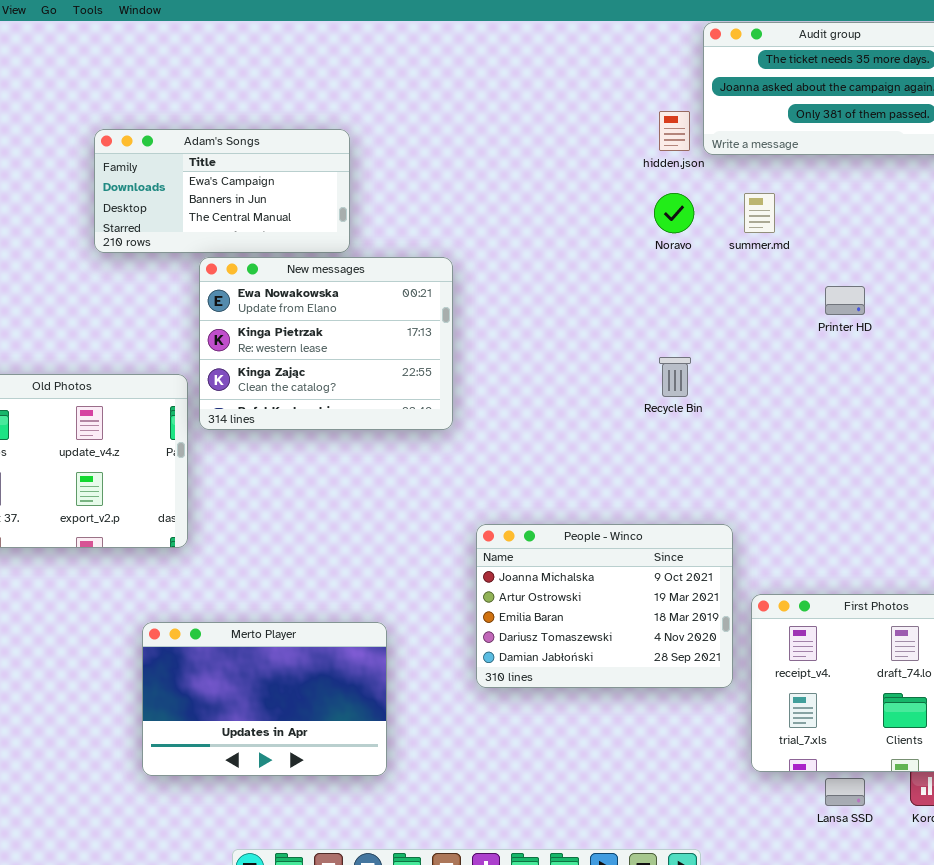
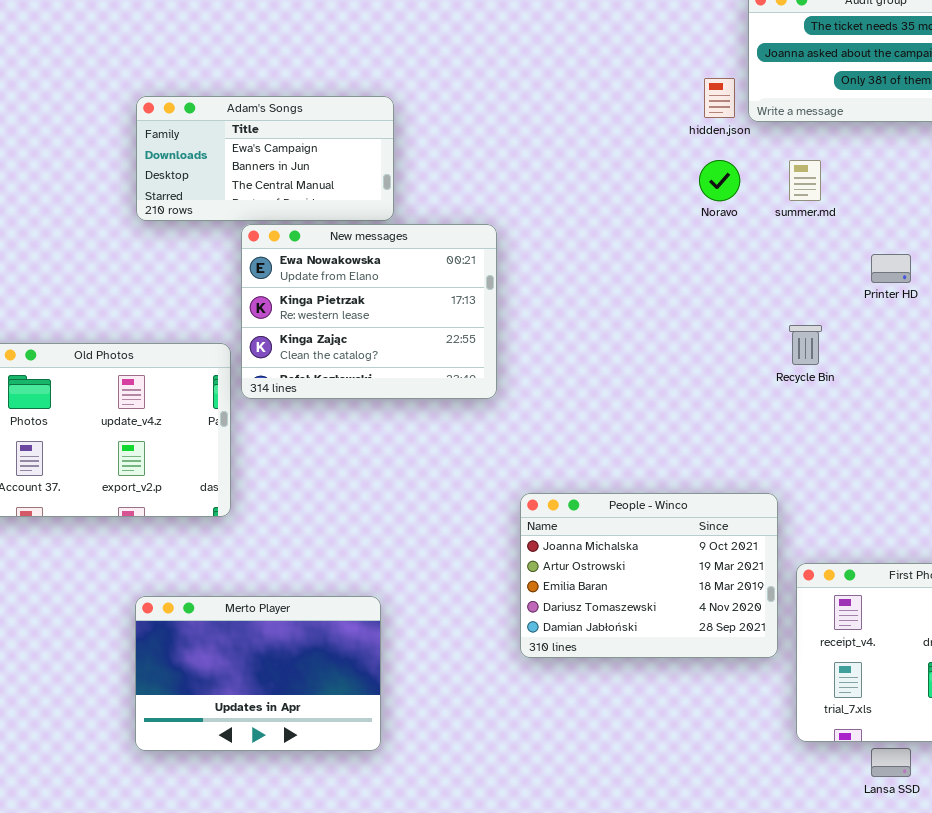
Recycle Bin: [659,357,691,397] -> [789,325,822,365], moved
Merto Player: [142,622,387,776] -> [135,596,381,751], moved

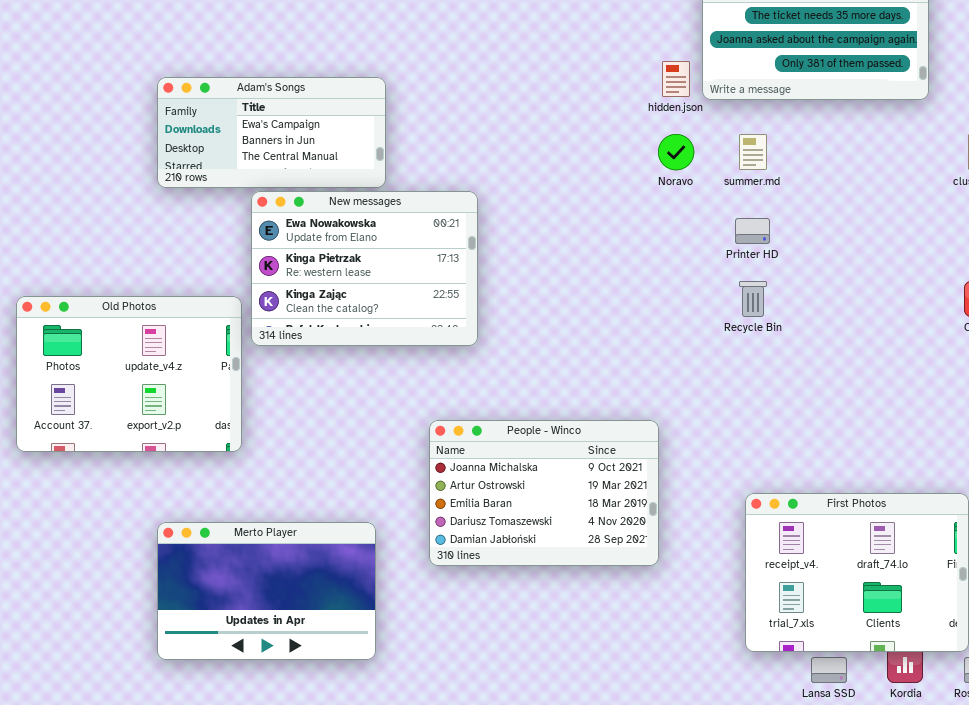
Printer HD: [871,254,911,283] -> [735,218,770,244], moved
People - Winco: [520,493,778,658] -> [429,420,659,566], moved

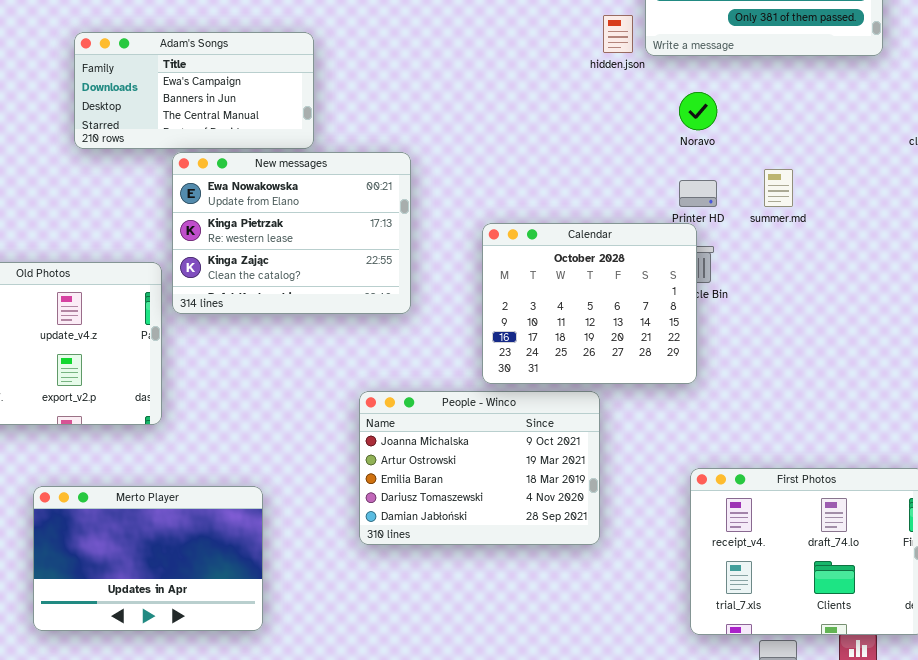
Noravo: [658,134,694,170] -> [679,92,717,130], moved
summer.md: [739,134,767,170] -> [764,169,793,207], moved
Calendar: none -> [482,223,697,384], opened
Merto Player: [157,522,376,660] -> [33,486,263,631], moved

